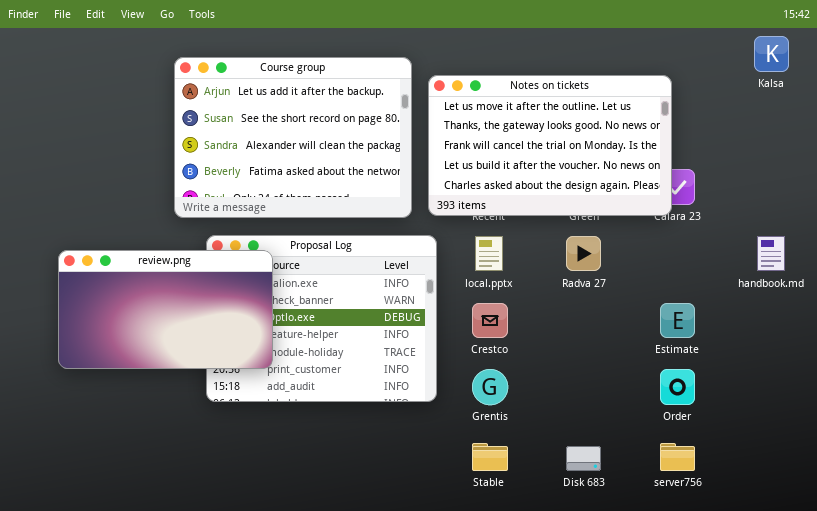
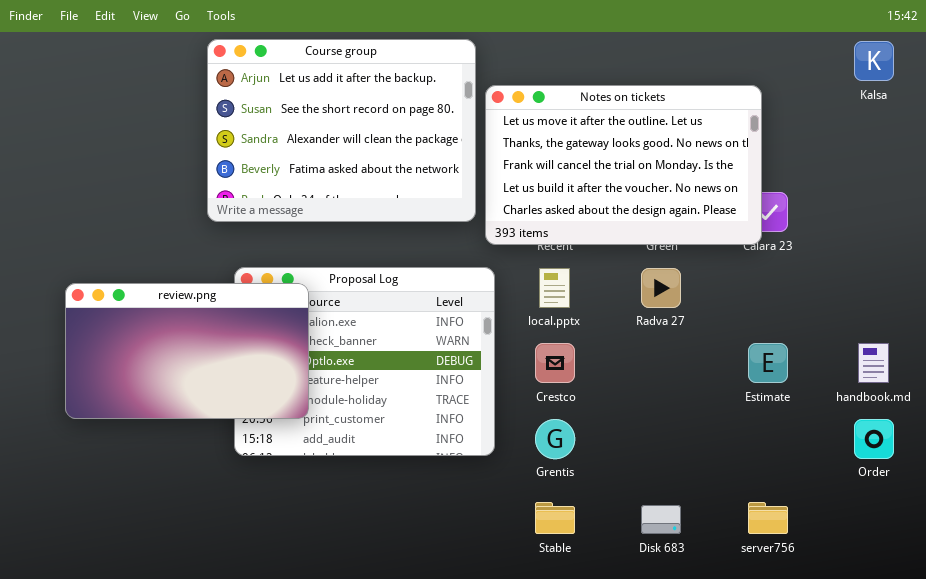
Course group: [174,57,412,218] -> [207,39,476,222], moved
handbook.md: [757,236,785,271] -> [858,343,889,383], moved
Order: [660,369,695,405] -> [854,419,894,459], moved

